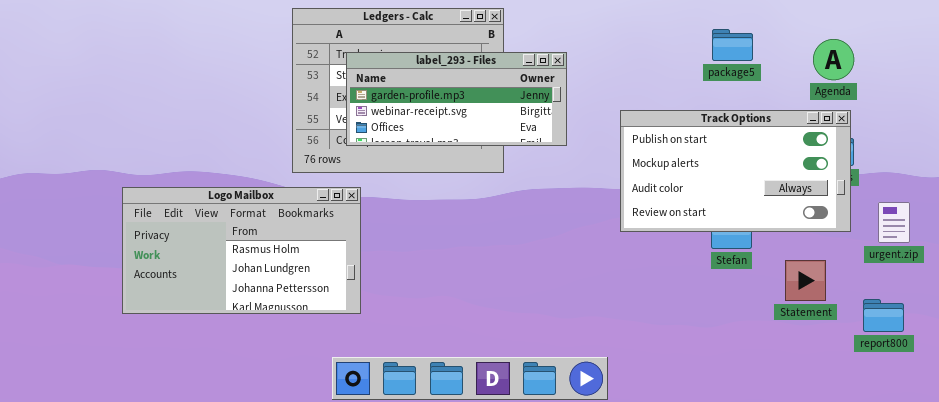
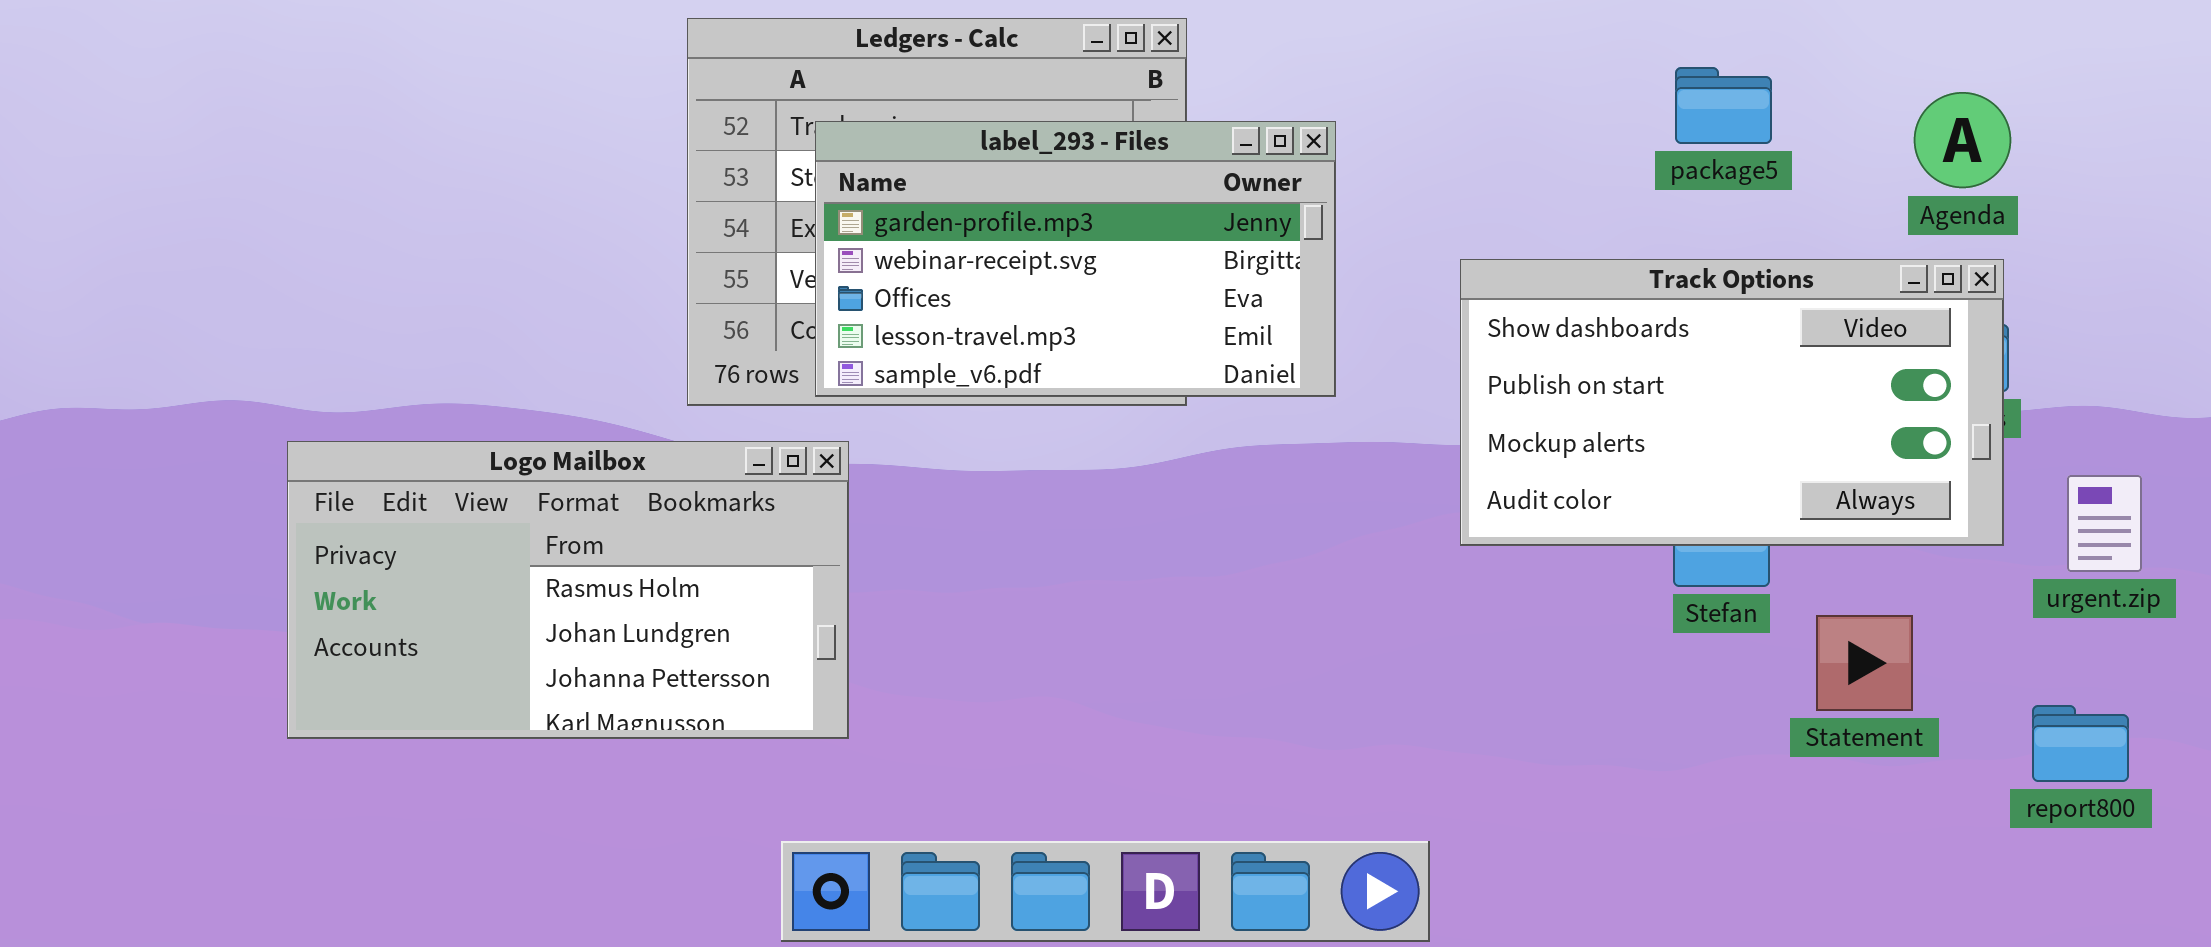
label_293 - Files: [346,52,567,146] -> [815,121,1336,397], resized
Track Options: [620,110,851,232] -> [1460,259,2004,546], scrolled up 1 row
Statement: [785,260,826,301] -> [1816,615,1913,711], moved

